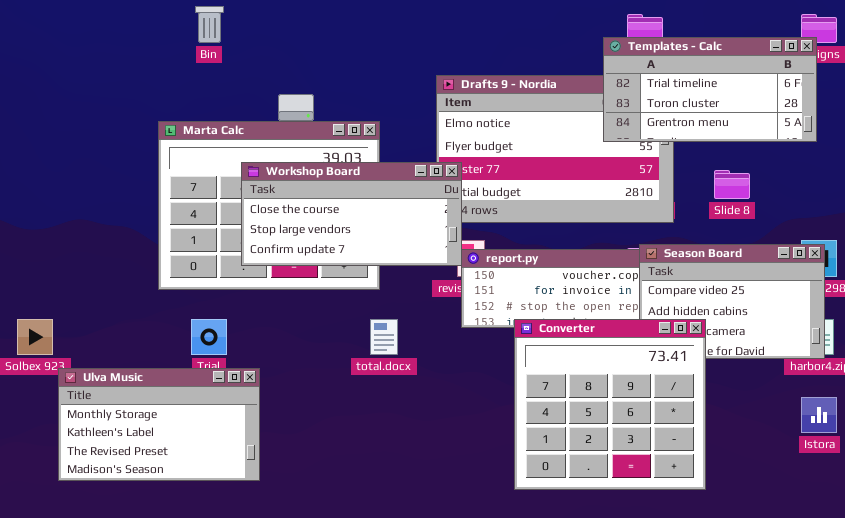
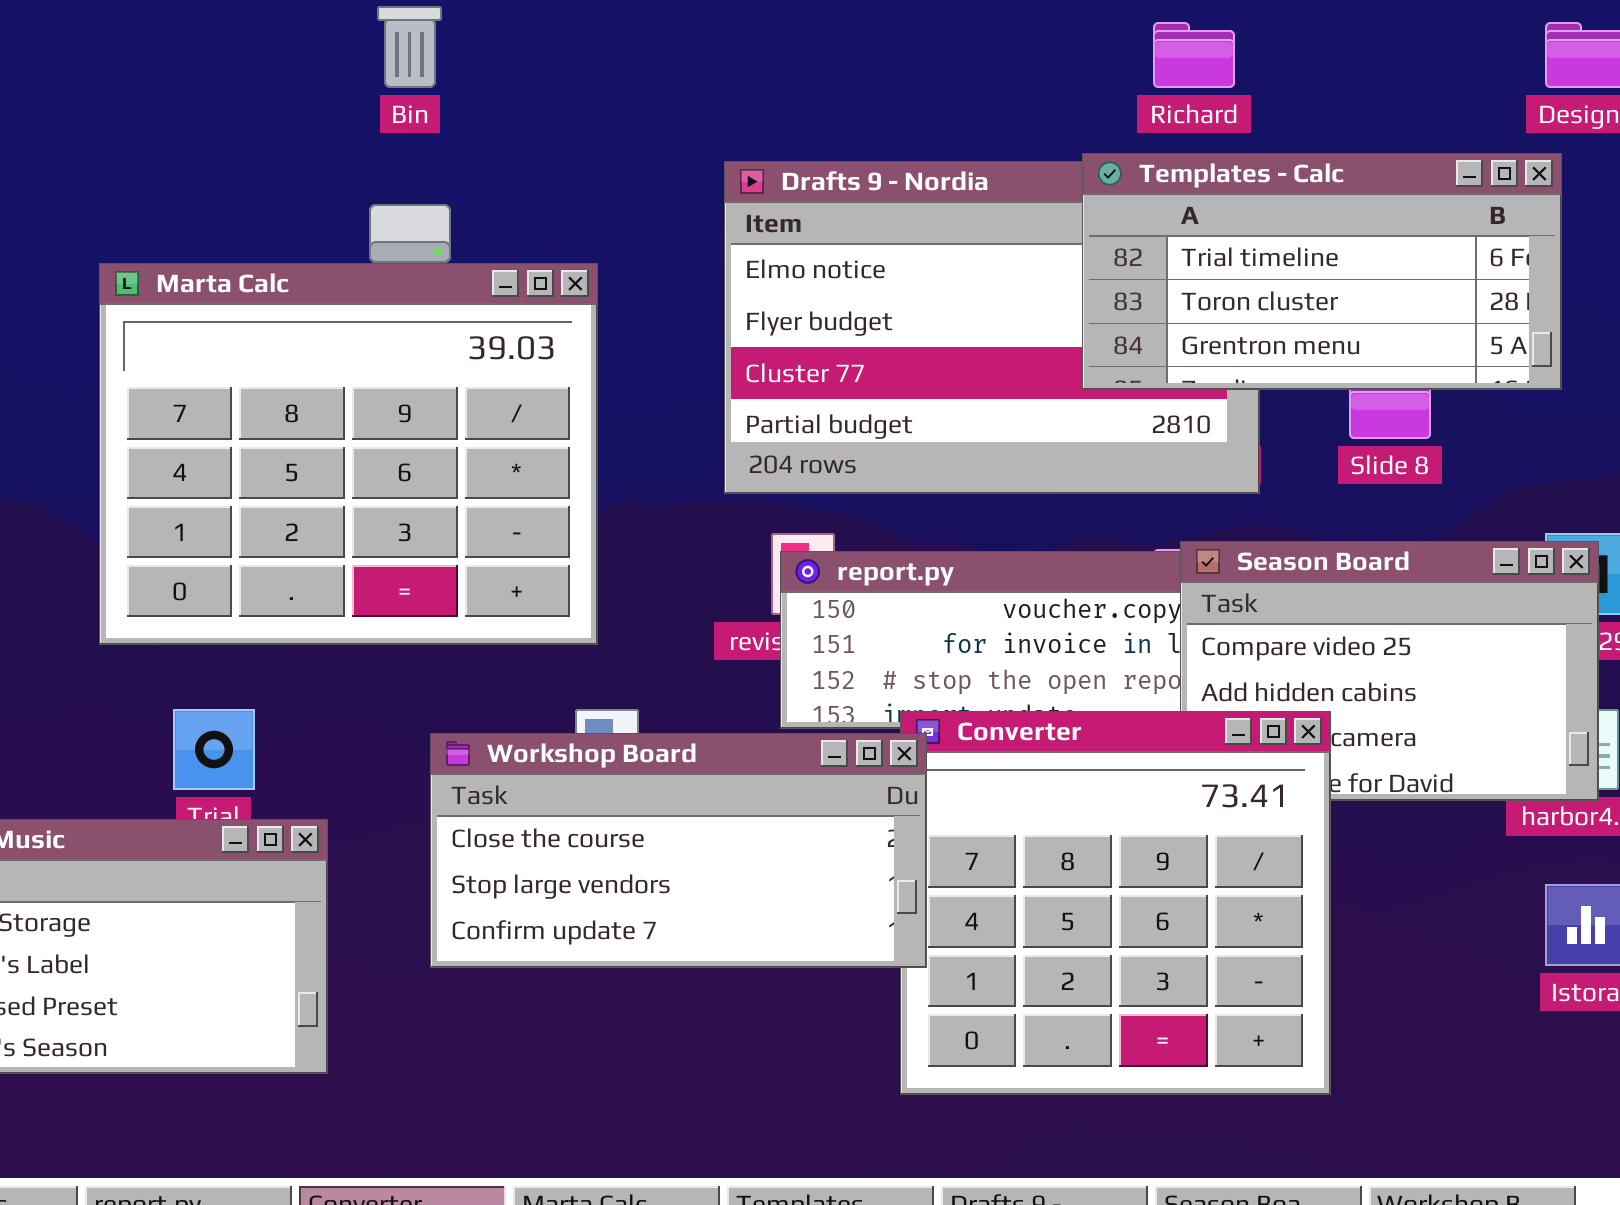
Bin: [195,6,224,43] -> [377,6,442,88], moved
Templates - Calc: [603,37,817,142] -> [1082,153,1562,390], moved
Workshop Board: [241,162,462,266] -> [430,733,927,968], moved

